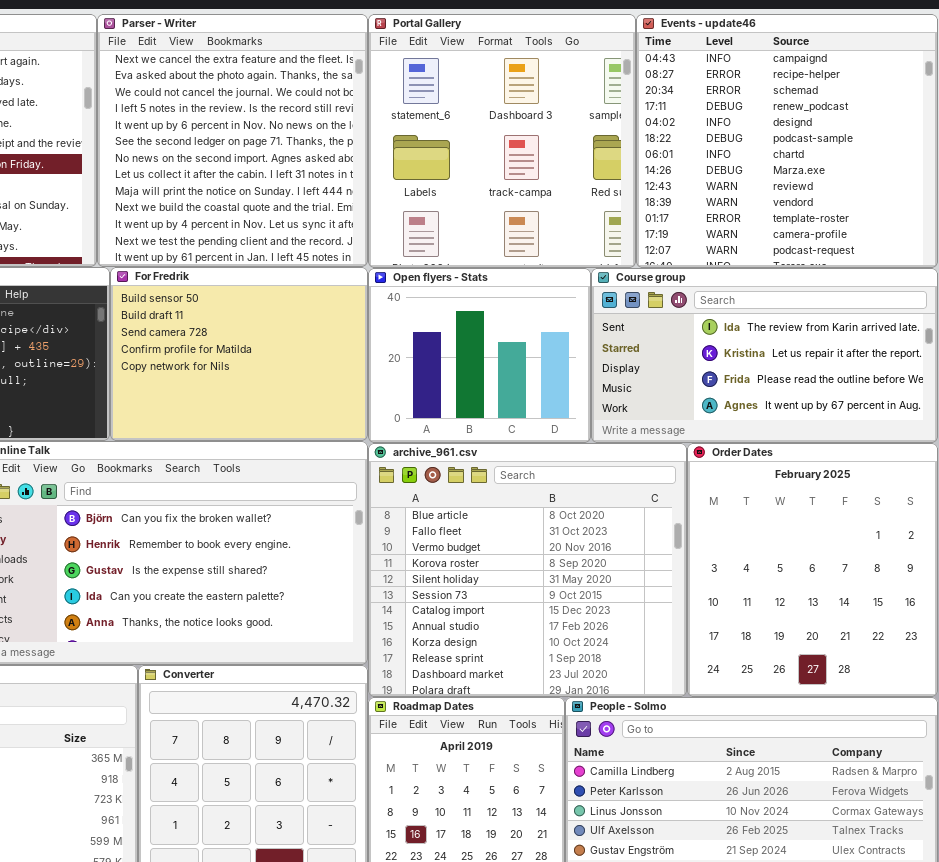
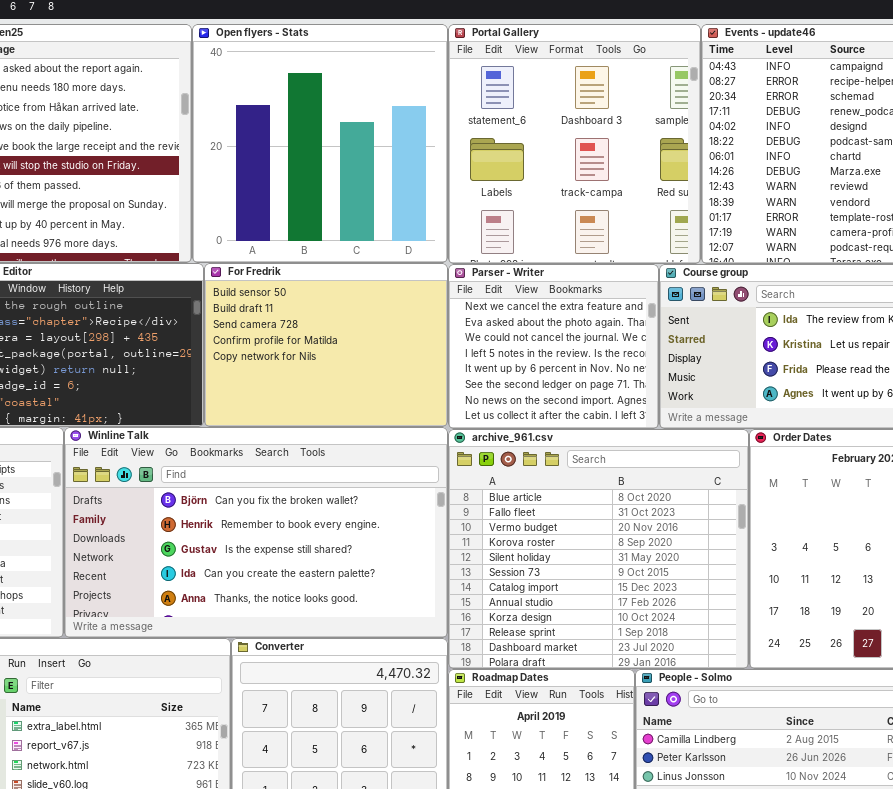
Parser - Writer: [97,14,368,267] -> [448,264,659,429], moved, resized
Open flyers - Stats: [368,268,591,443] -> [192,24,448,263], moved, resized

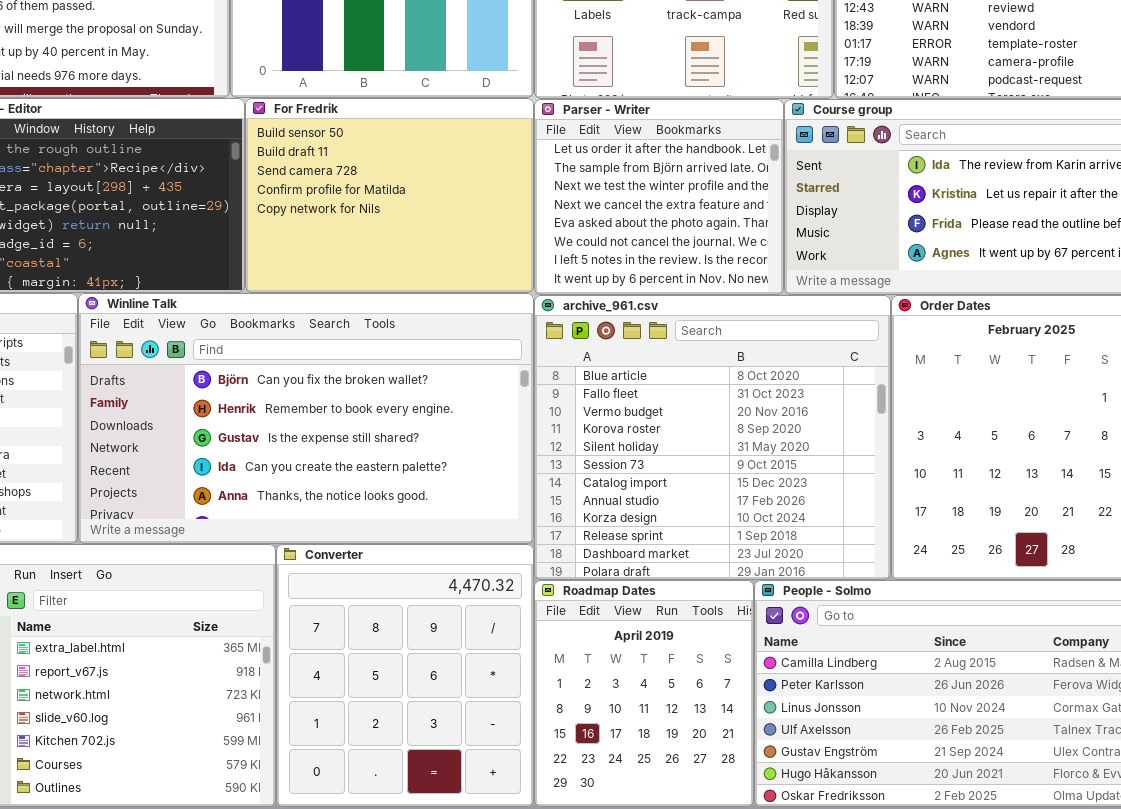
Parser - Writer: [448,264,659,429] -> [534,99,784,295], scrolled up 3 rows

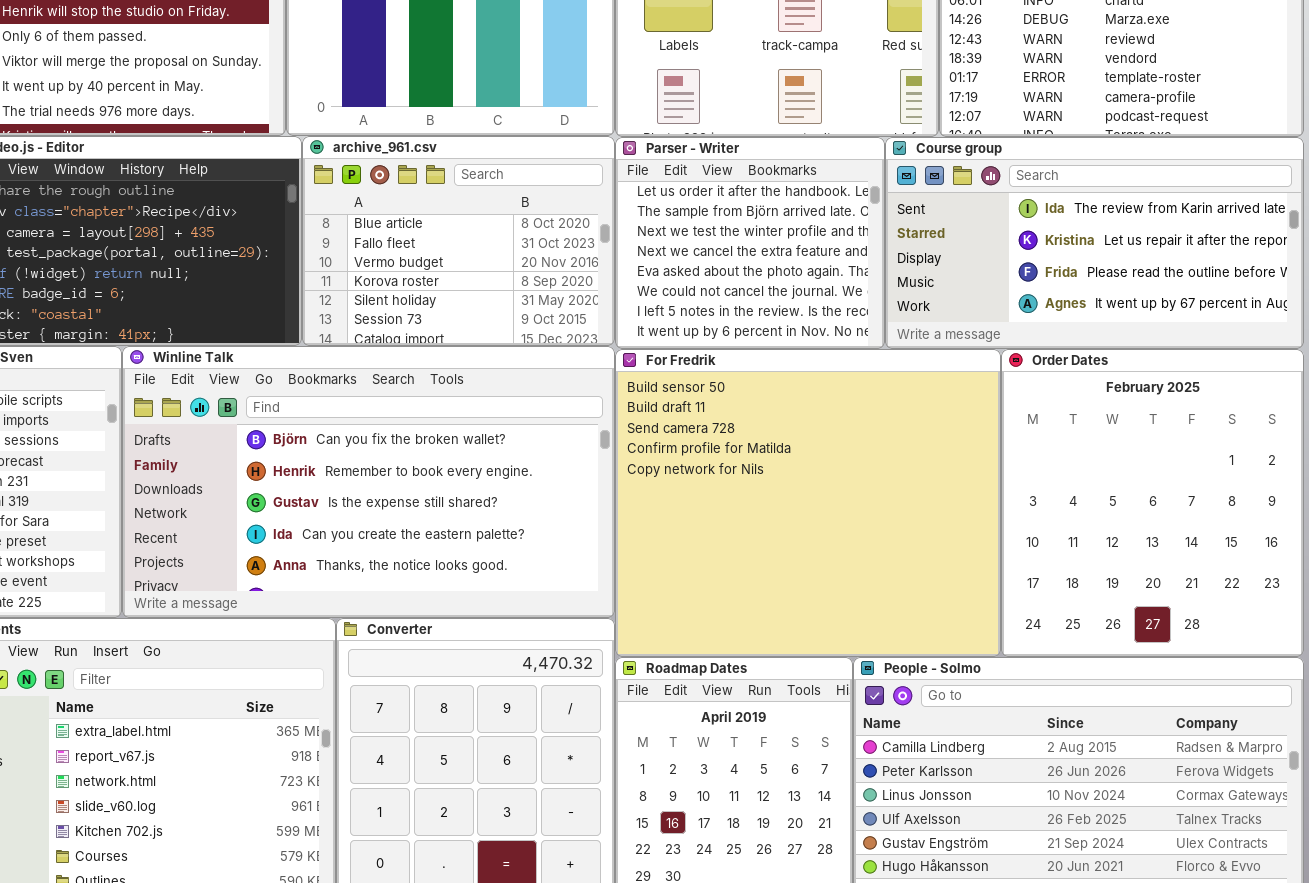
For Fredrik: [245,98,534,293] -> [615,349,1001,657], moved, resized
archive_961.csv: [534,295,891,580] -> [302,136,615,346], moved, resized

